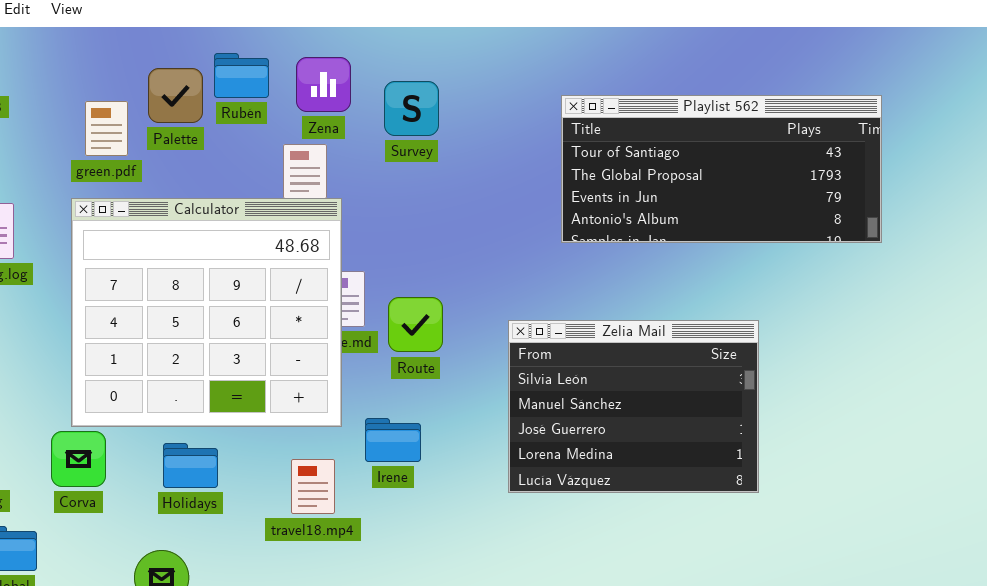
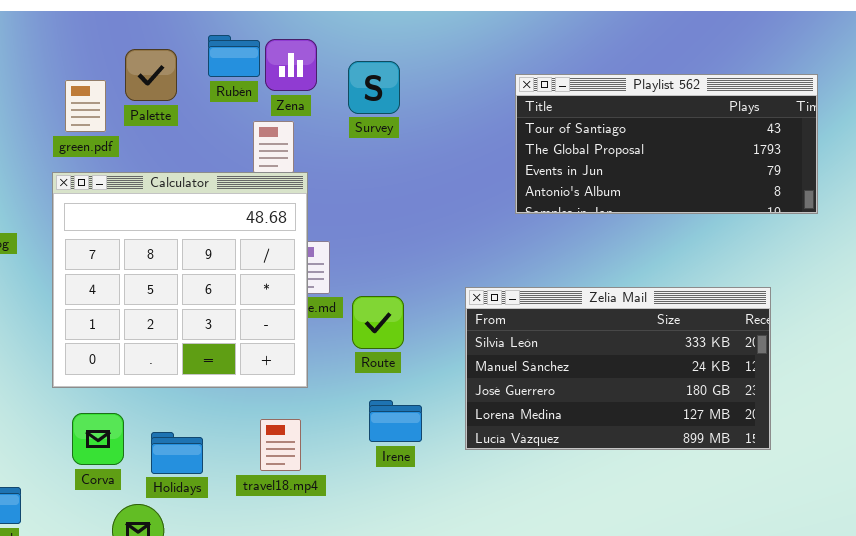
Rubén: [214,53,269,98] -> [208,35,260,77], moved
Route: [388,297,443,352] -> [352,296,404,349], moved
Zelia Mail: [508,320,759,493] -> [465,287,771,450], resized
Irene: [365,418,421,462] -> [369,400,422,442], moved
Corva: [51,431,106,487] -> [72,413,124,465], moved
Holidays: [163,443,218,488] -> [151,432,203,474], moved

